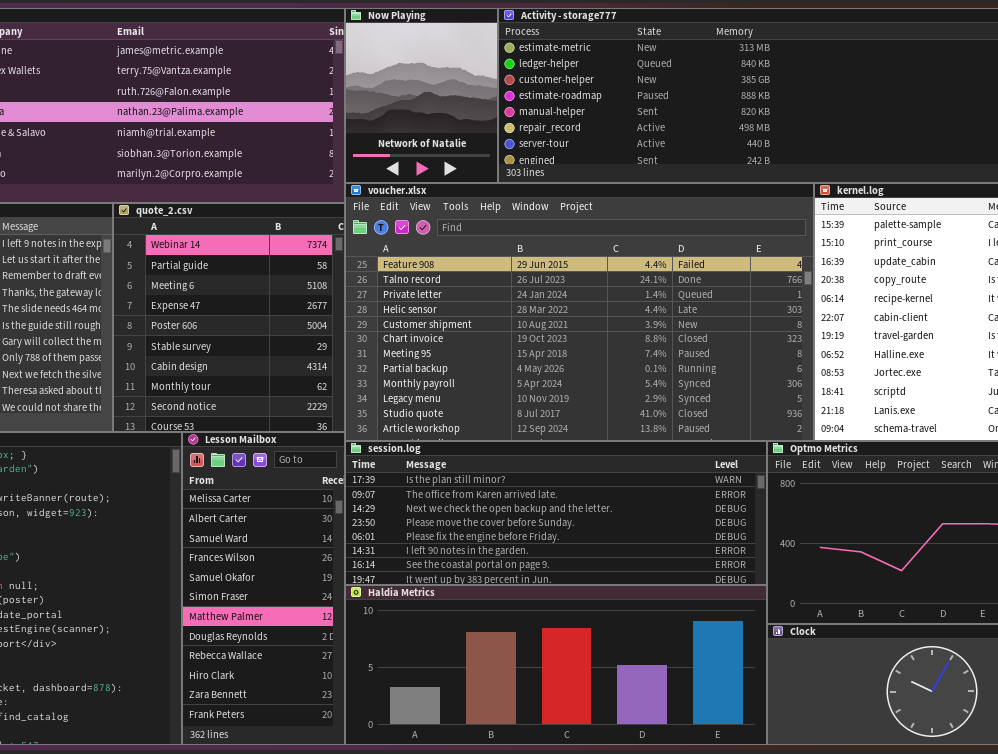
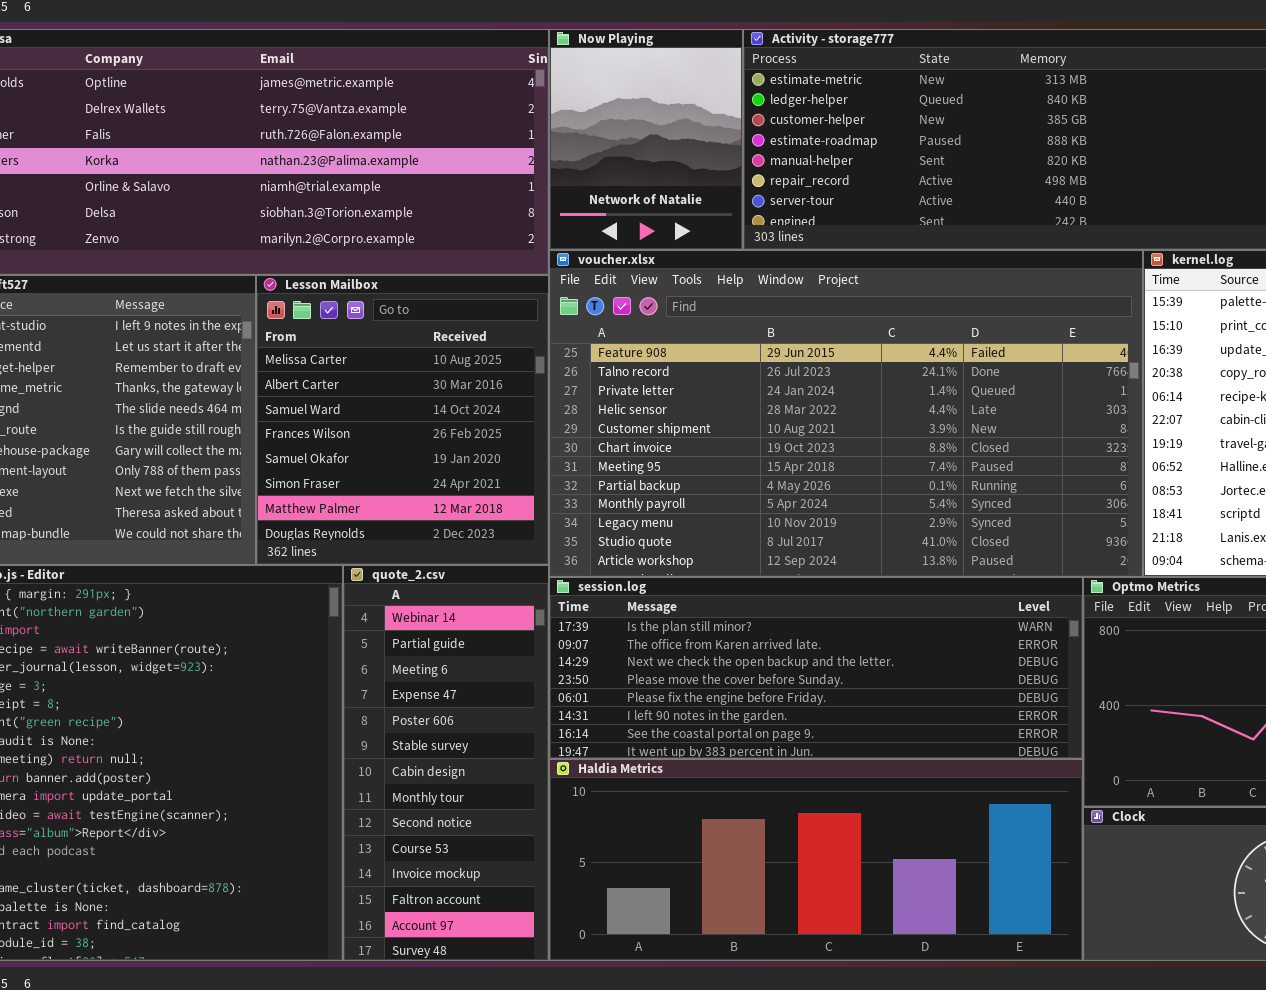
quote_2.csv: [113,203,345,432] -> [343,565,549,961], moved, resized
Lesson Mailbox: [182,432,345,745] -> [256,275,549,565], moved, resized

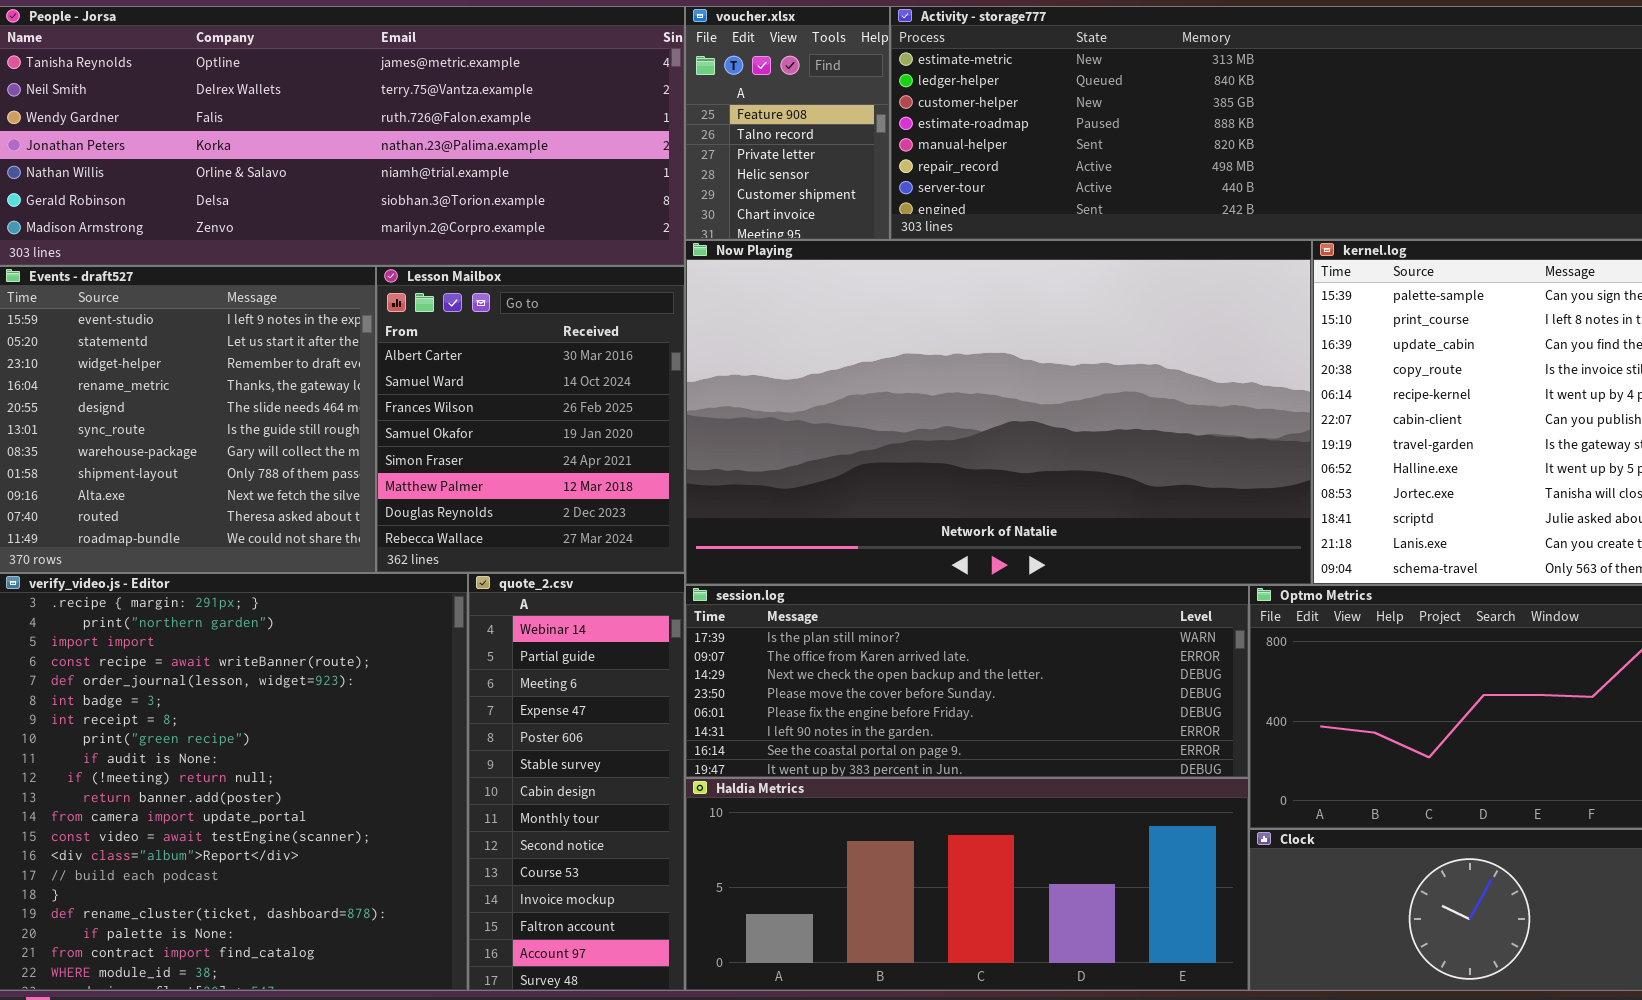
Now Playing: [549,29,743,250] -> [685,240,1312,585], moved, resized
voucher.xlsx: [549,250,1143,577] -> [685,6,890,240], moved, resized
Lesson Mailbox: [256,275,549,565] -> [376,266,685,573], scrolled down 1 row

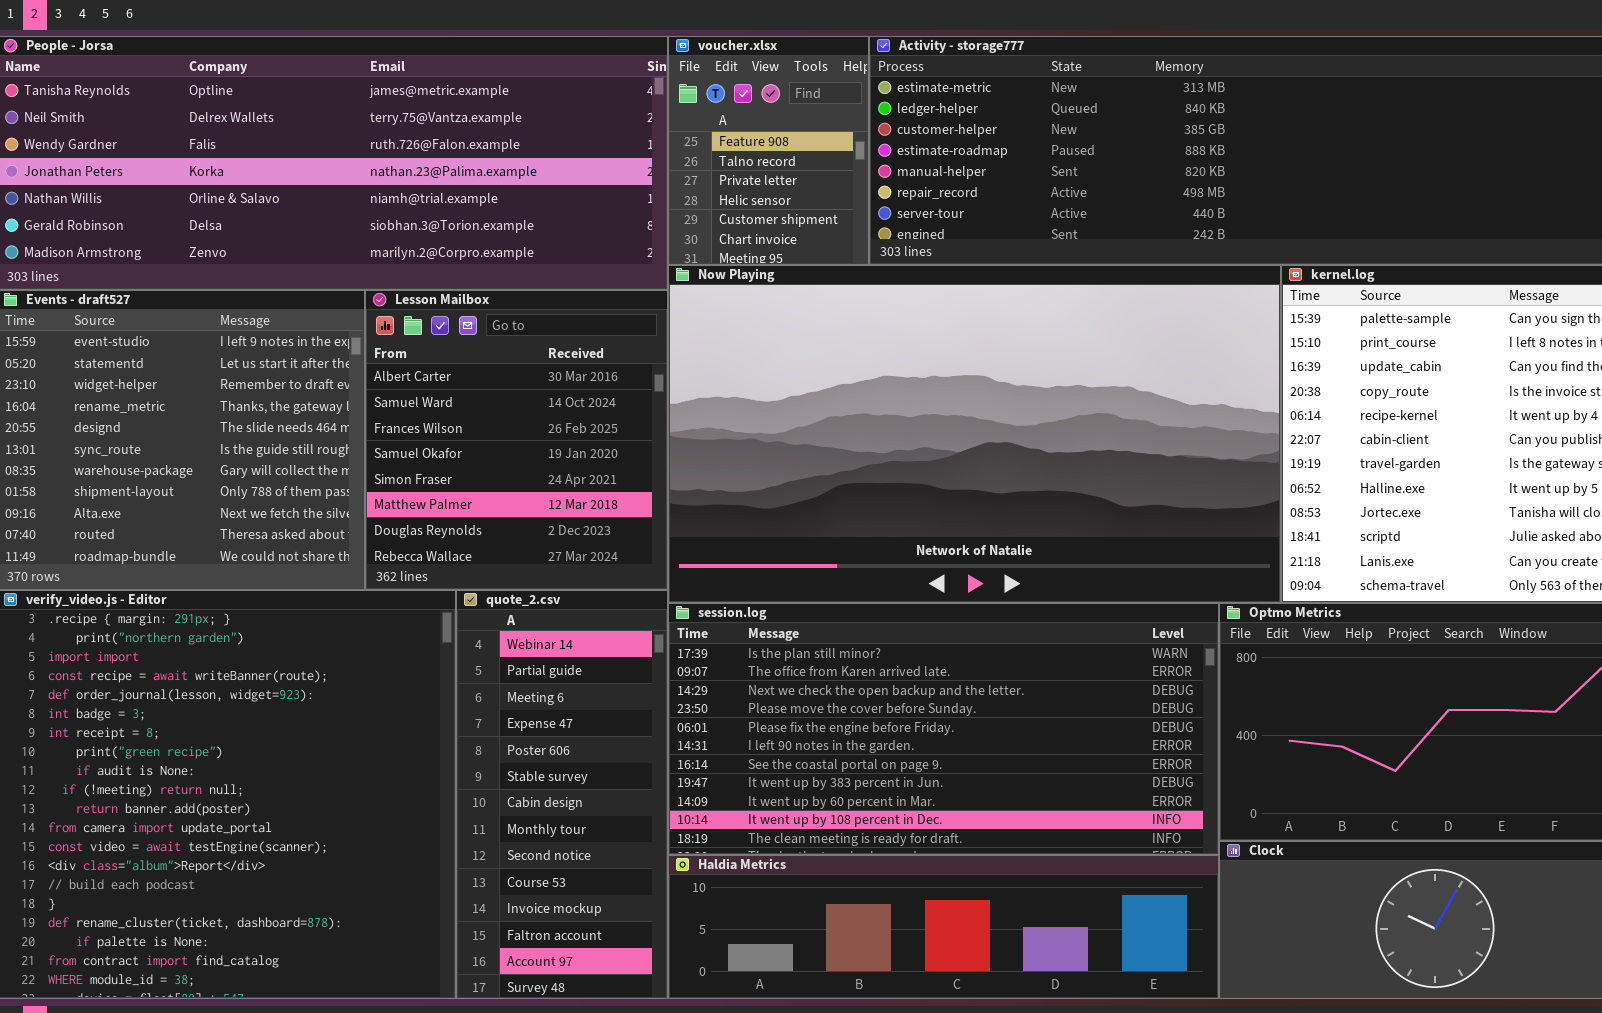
session.log: [685,585,1249,778] -> [668,603,1219,855], resized
Haldia Metrics: [685,778,1249,991] -> [668,855,1219,999], resized

